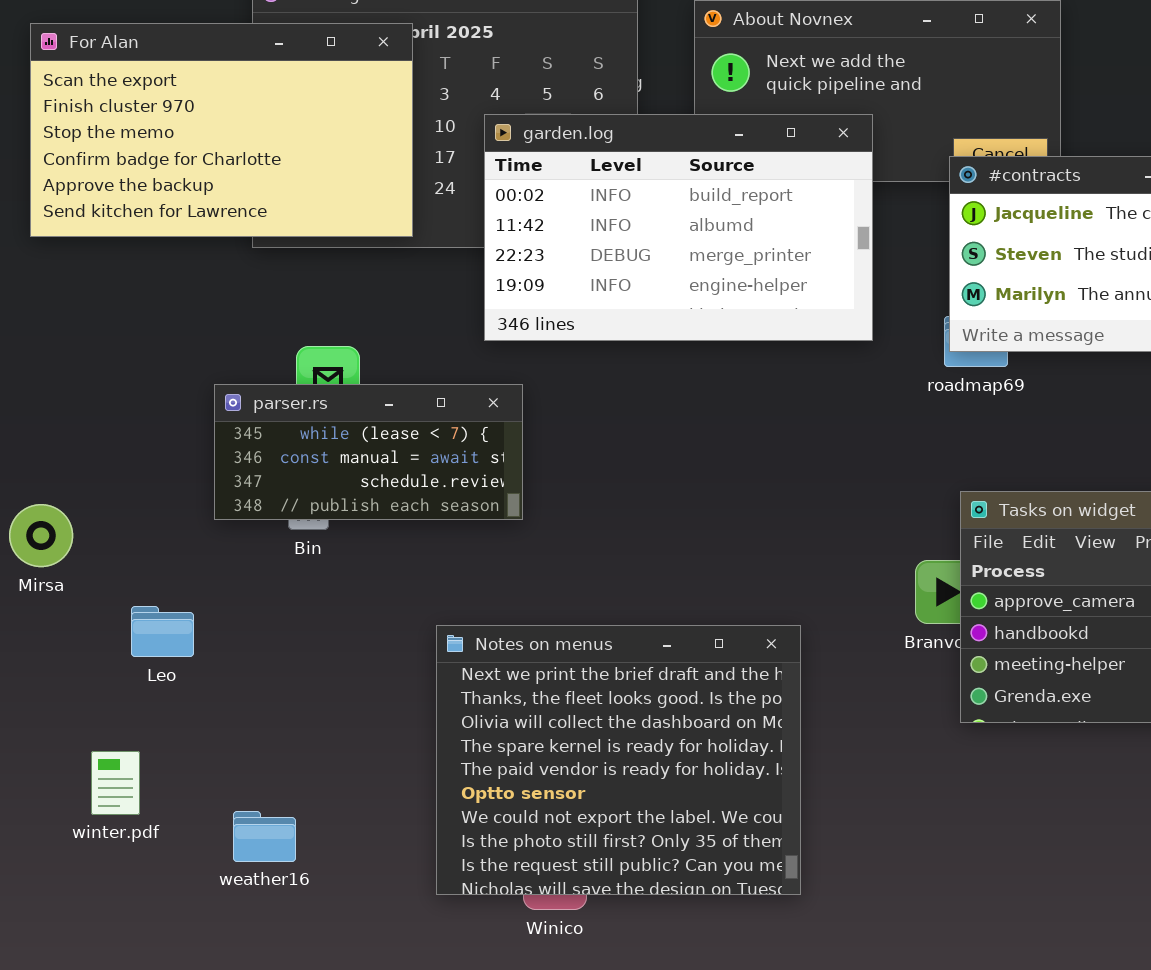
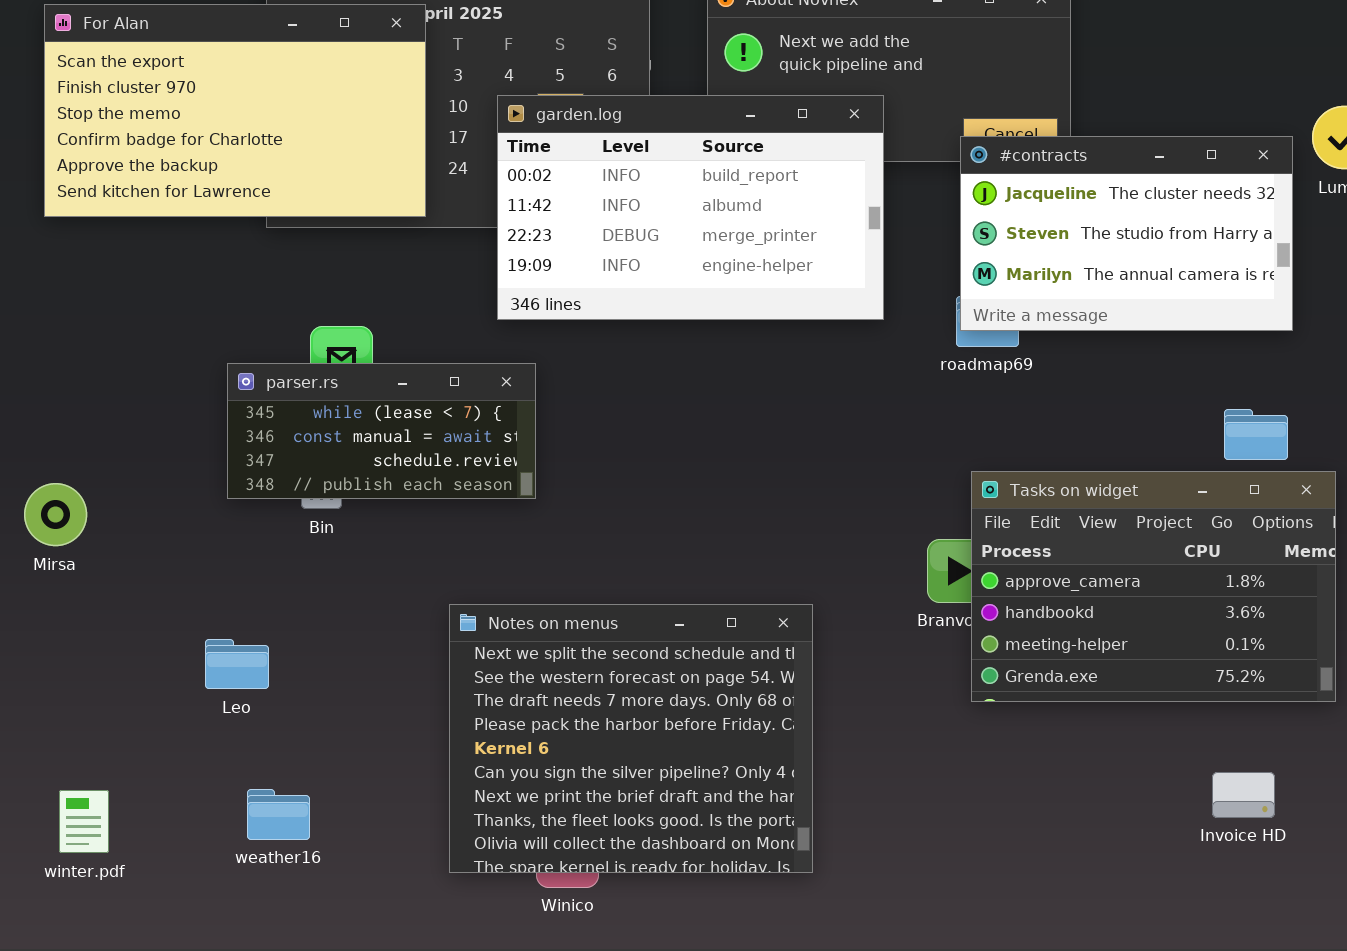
Leo: [131,606,194,657] -> [205,639,269,689], moved
Notes on menus: [436,625,801,895] -> [449,604,813,873], scrolled up 6 rows
winter.pdf: [91,751,140,815] -> [59,790,109,853], moved

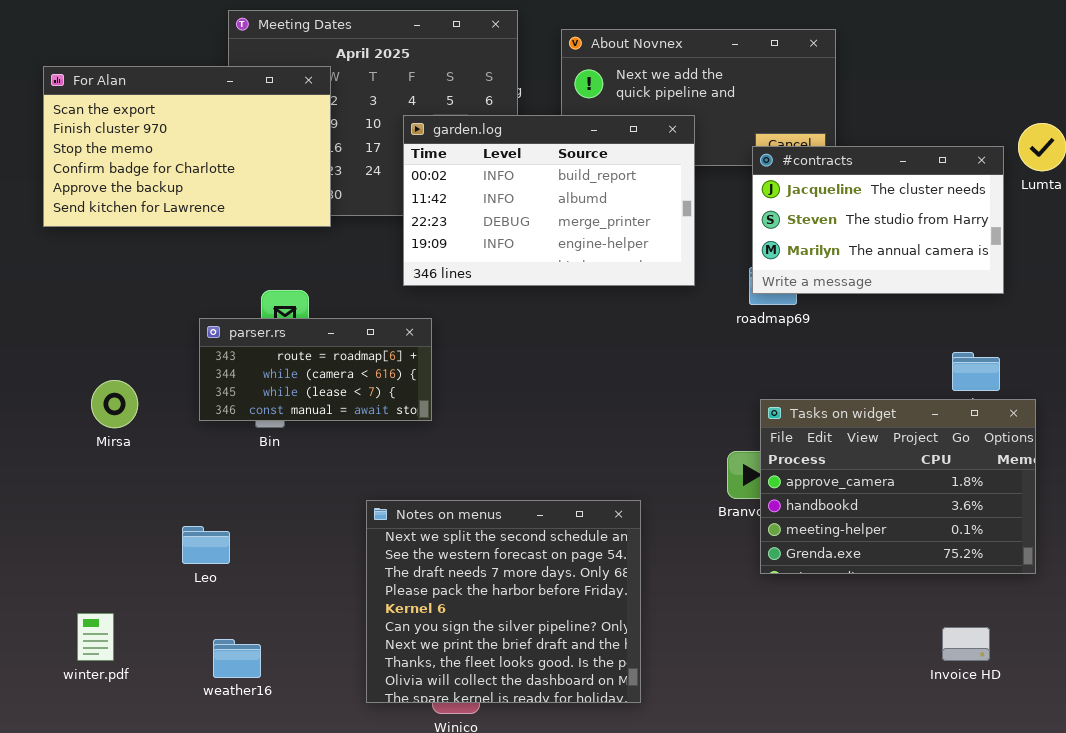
For Alan: [44,4,426,217] -> [43,66,331,227], moved
parser.rs: [227,363,536,499] -> [199,318,432,421], scrolled up 2 rows
Mirsa: [24,483,87,546] -> [91,380,138,428], moved
winter.pdf: [59,790,109,853] -> [77,613,114,661], moved

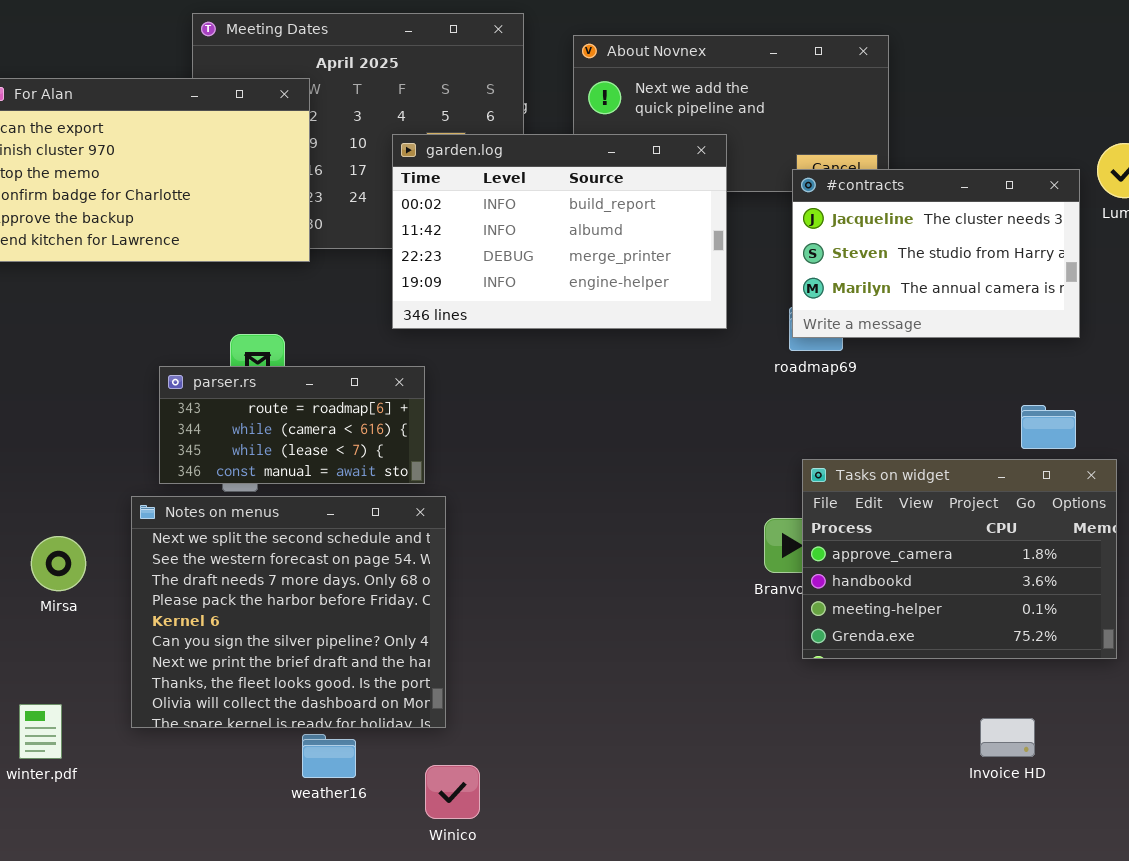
Mirsa: [91,380,138,428] -> [31,536,86,591], moved
Notes on menus: [366,500,641,703] -> [131,496,446,728], moved
Invoice HD: [942,627,990,661] -> [980,718,1035,757], moved
weather16: [213,639,261,678] -> [302,734,356,778], moved

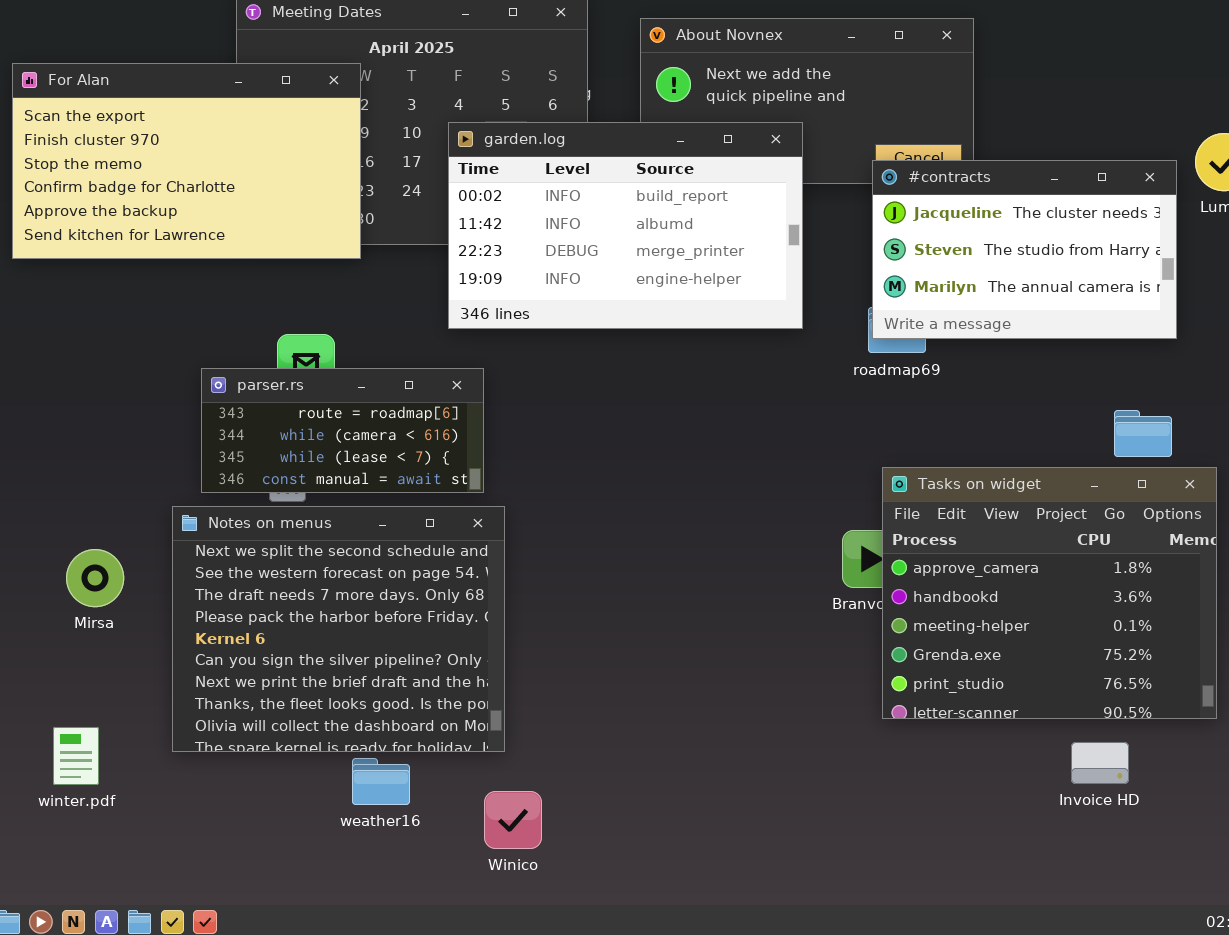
Tasks on widget: [802,459,1117,659] -> [882,467,1217,719], resized

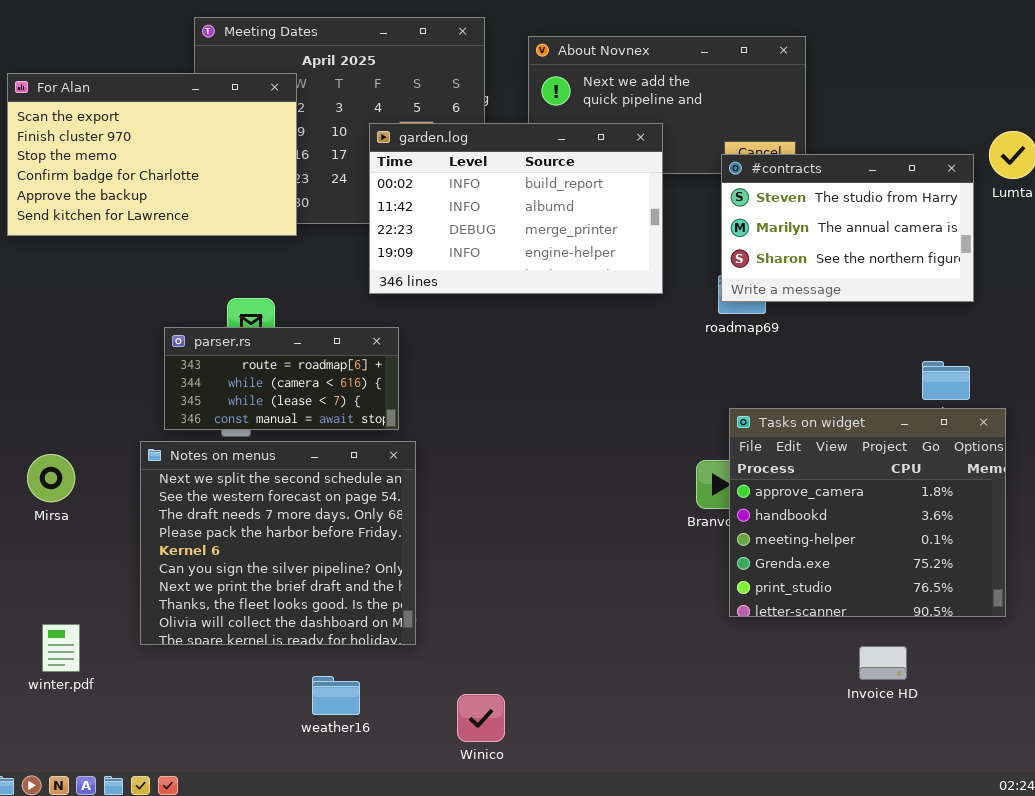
#contracts: [872,160,1177,339] -> [721,154,974,302], scrolled down 1 row
Mirsa: [66,549,124,607] -> [27,454,75,502], moved
Invoice HD: [1071,742,1129,784] -> [859,646,907,680], moved
weather16: [352,758,410,805] -> [312,676,360,715], moved
Winico: [484,791,542,849] -> [457,694,505,742], moved

